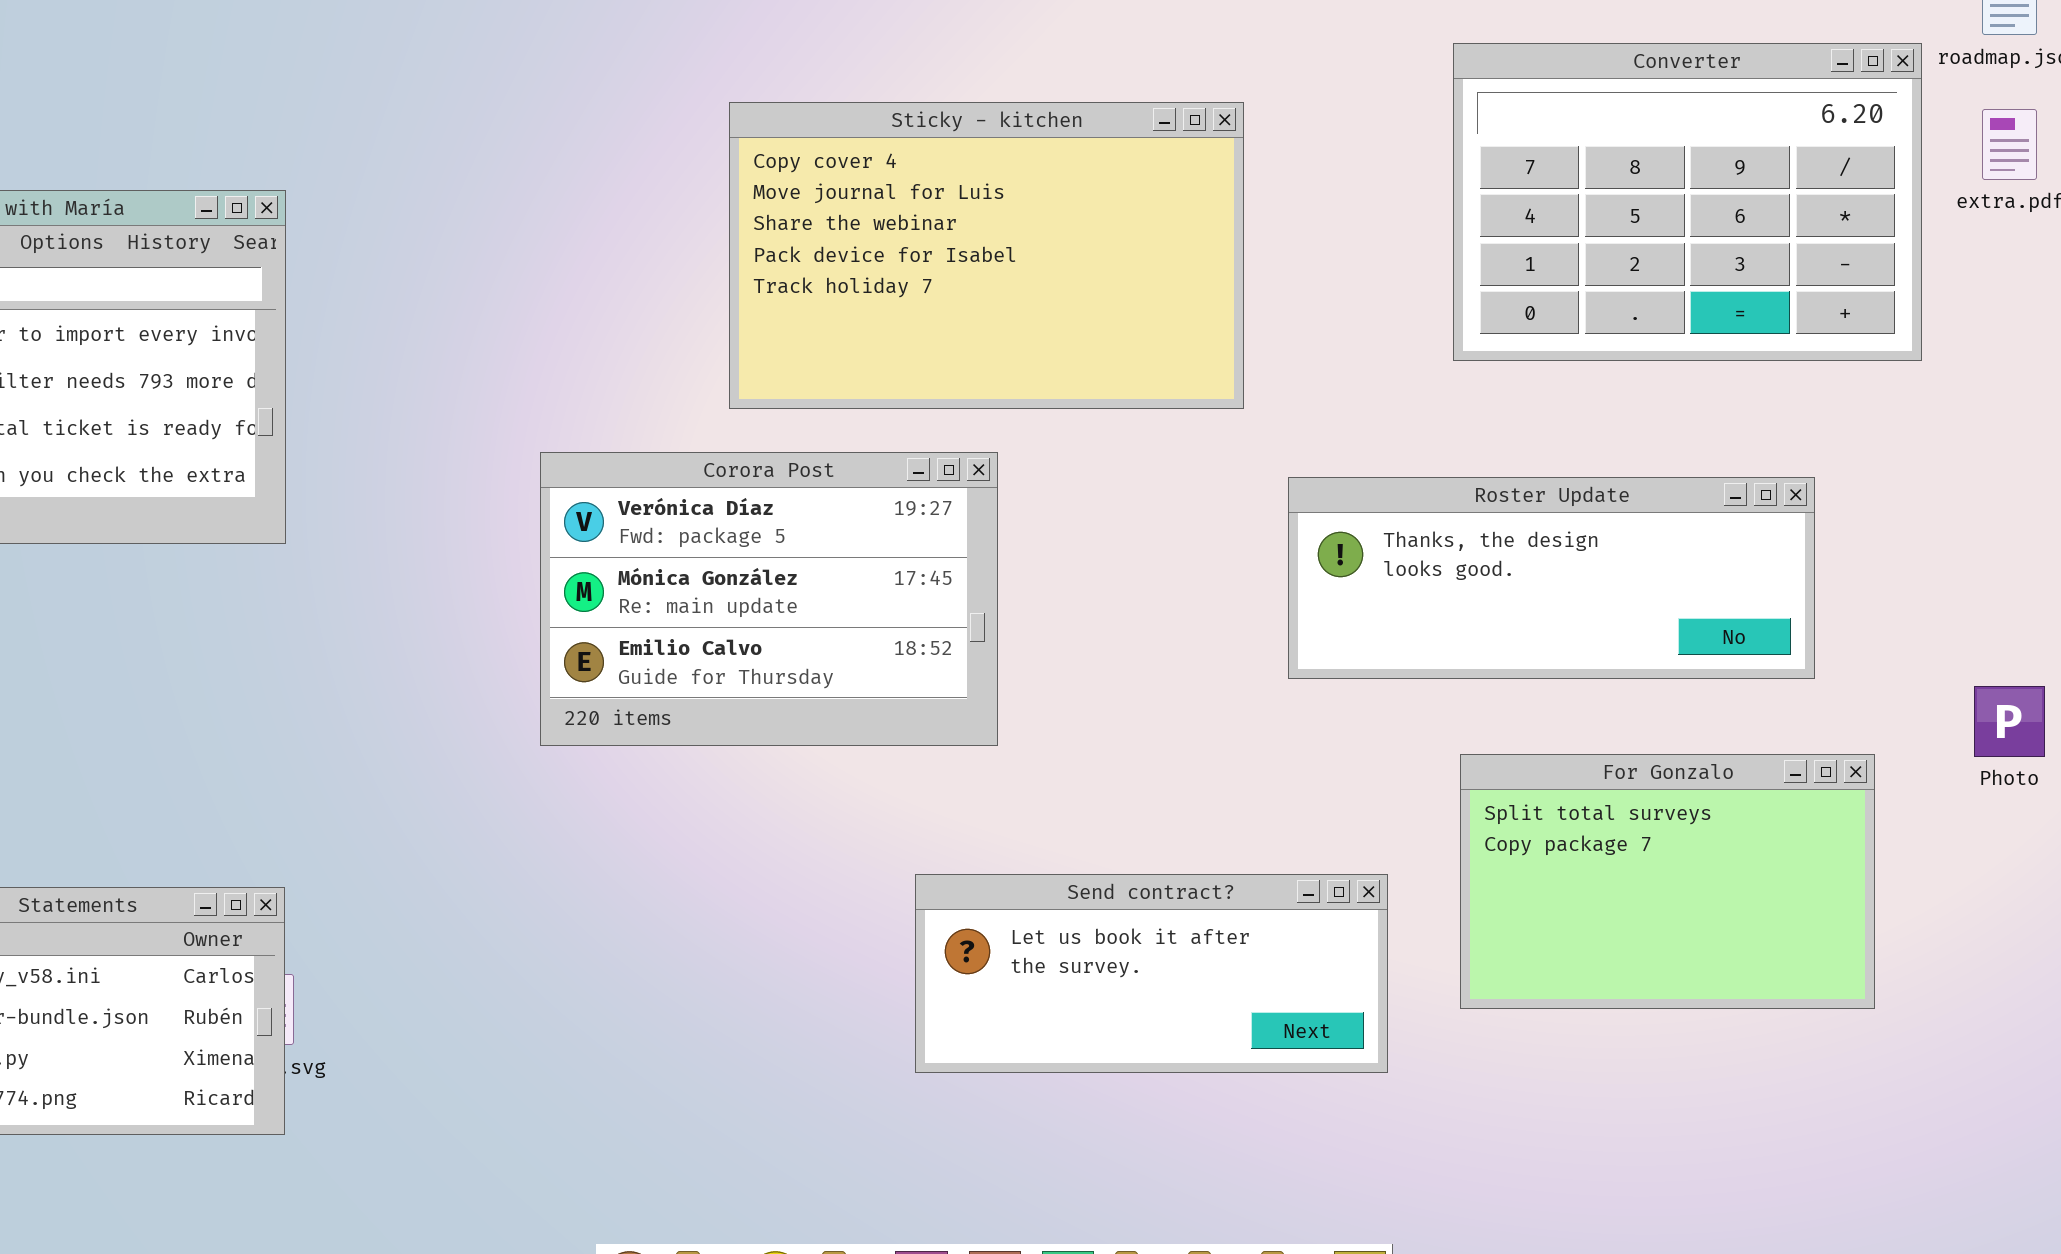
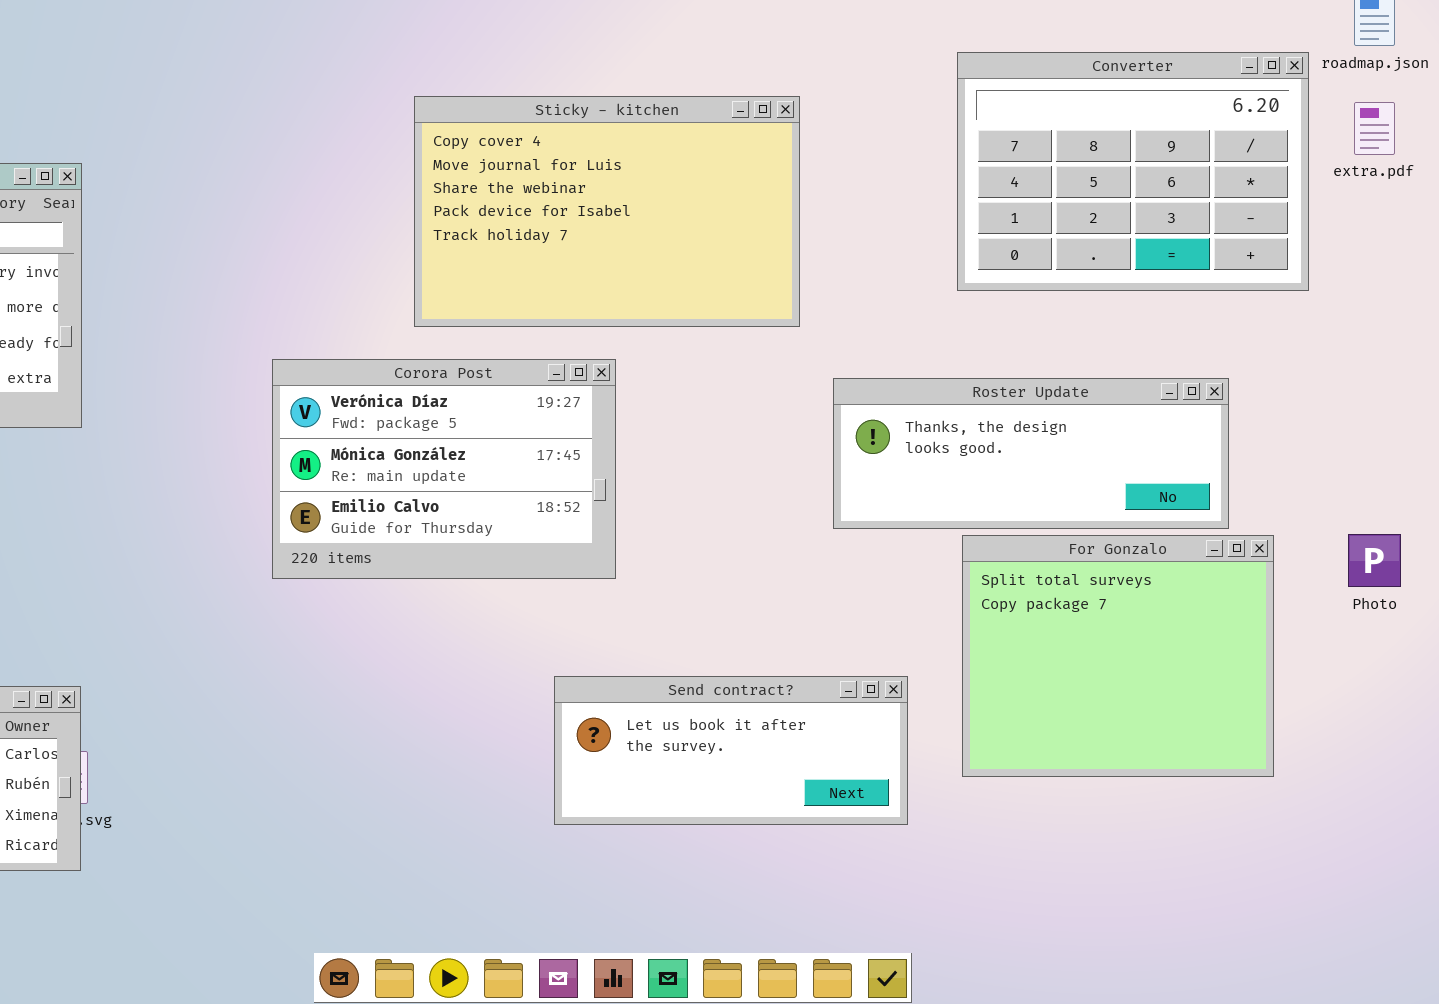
For Gonzalo: [1460,754,1875,1009] -> [962,535,1274,777], resized

